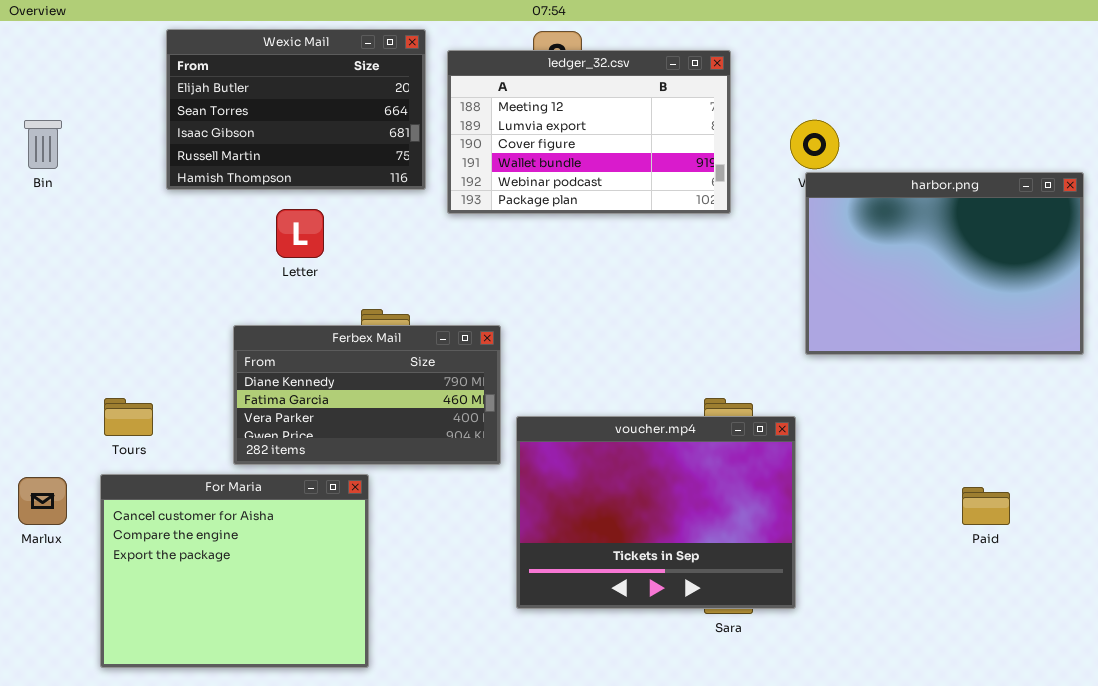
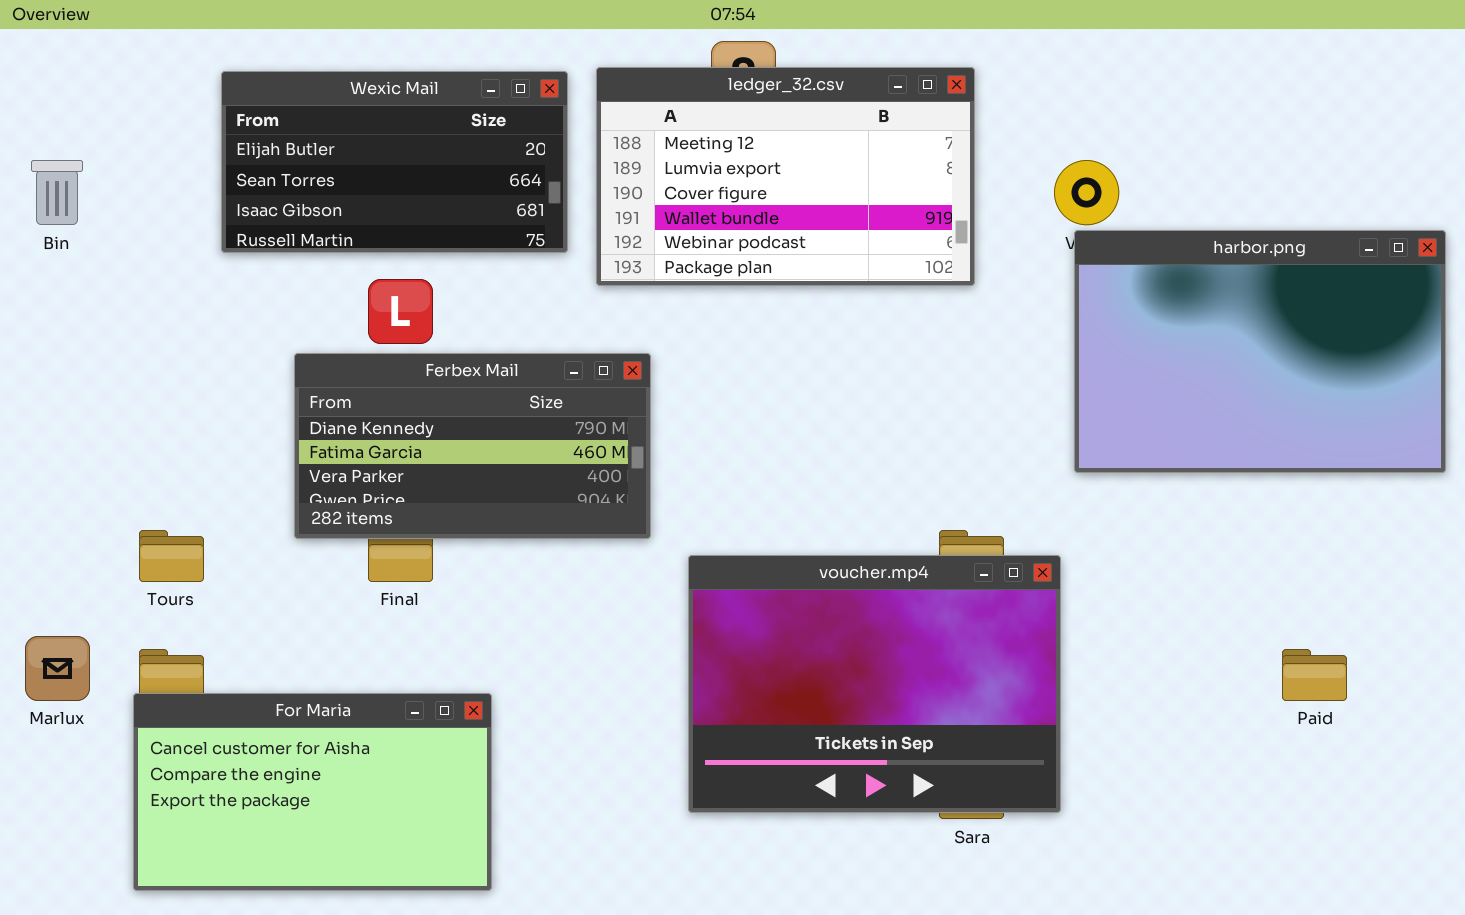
Wexic Mail: [166,29,426,190] -> [221,71,568,253], resized
Ferbex Mail: [233,325,501,465] -> [294,353,651,539], moved
For Maria: [100,474,369,668] -> [133,693,492,891], resized

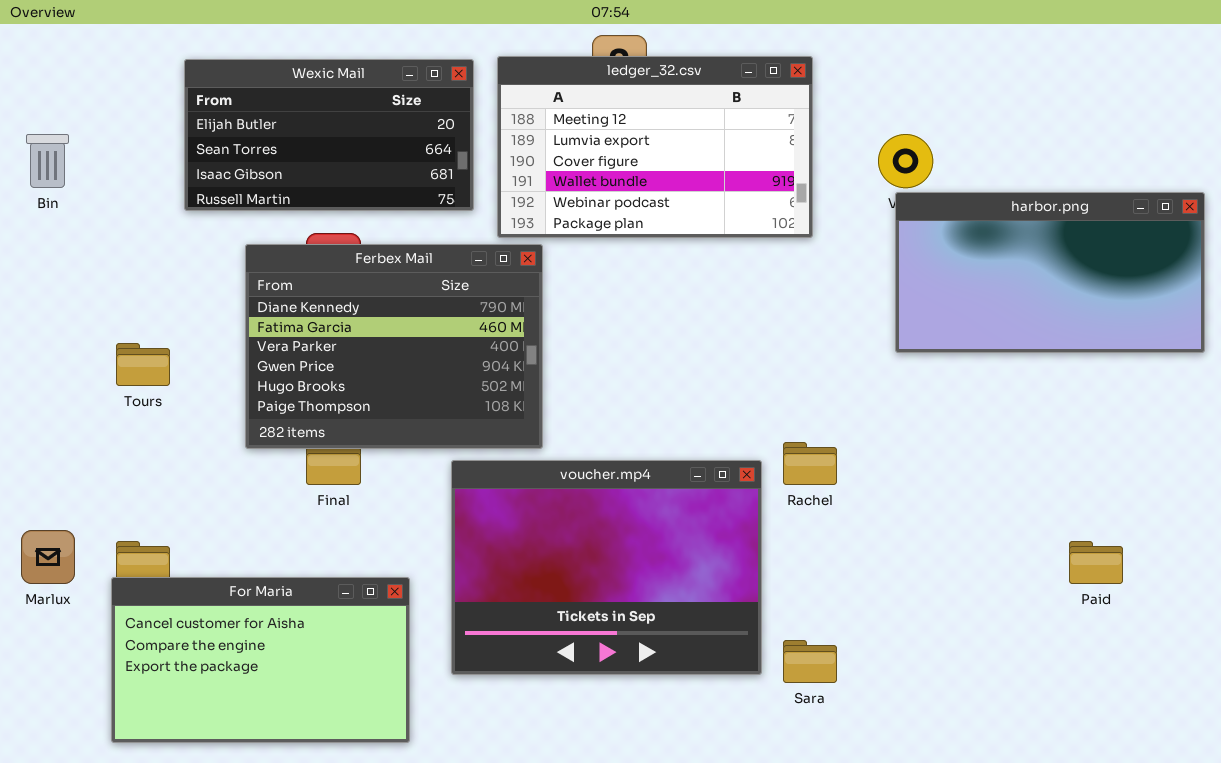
harbor.png: [1074,230,1446,473] -> [895,192,1205,353], resized
Ferbex Mail: [294,353,651,539] -> [245,244,543,449], resized
Tours: [139,530,204,582] -> [116,343,170,386], moved
voucher.mp4: [688,555,1061,813] -> [451,460,762,675], moved

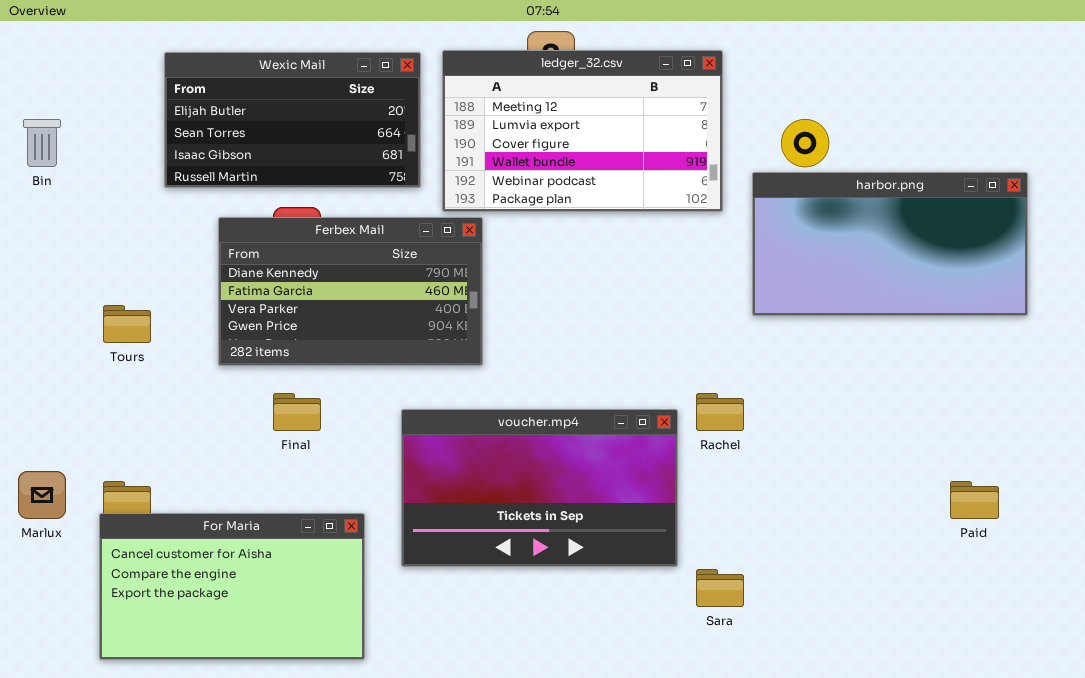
harbor.png: [895,192,1205,353] -> [752,172,1028,316], moved
Ferbex Mail: [245,244,543,449] -> [218,217,483,366], resized
voucher.mp4: [451,460,762,675] -> [401,409,678,567], resized

